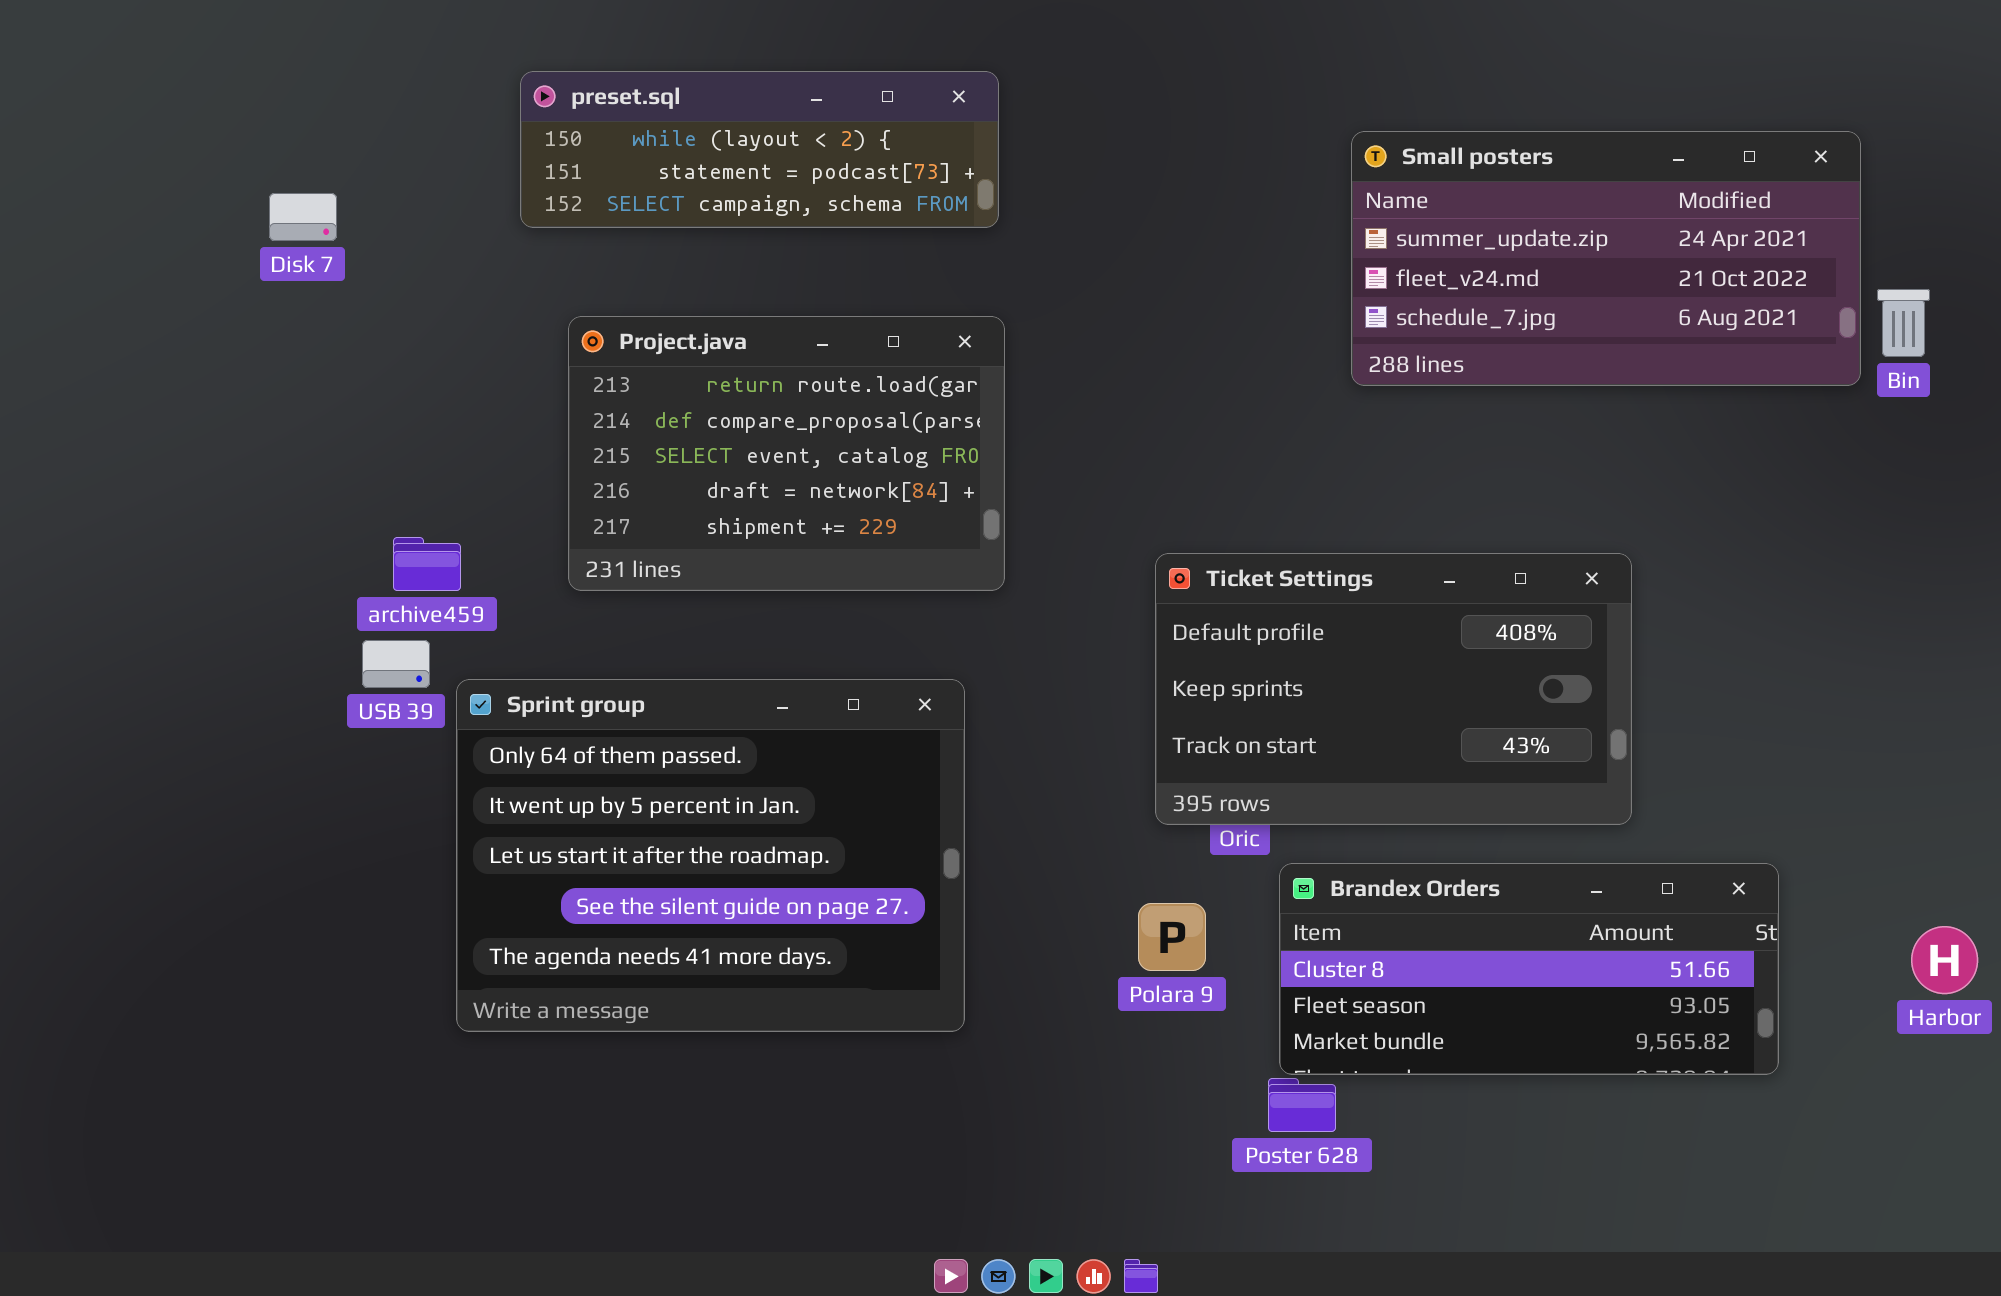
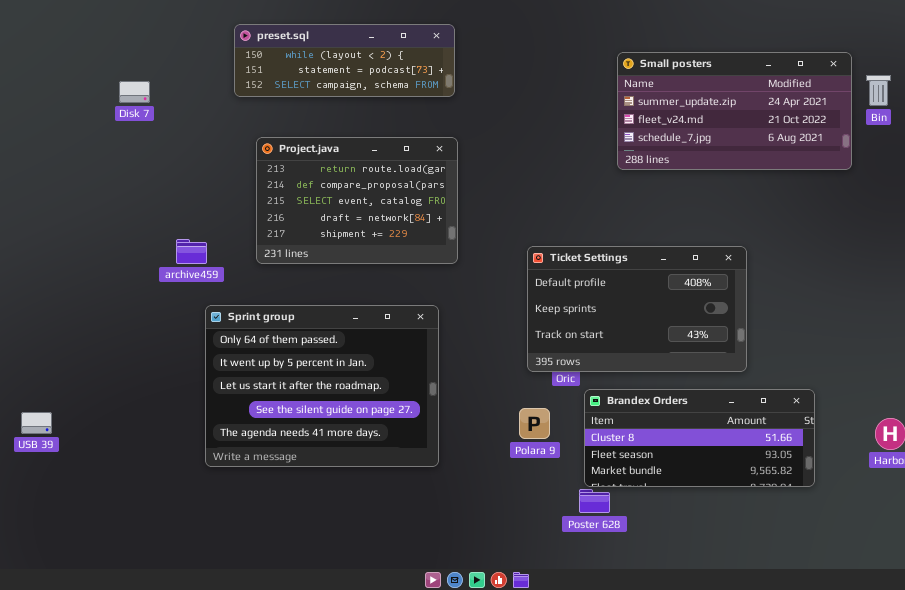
Bin: [1877,289,1930,357] -> [866,75,891,106], moved
USB 39: [362,640,430,688] -> [21,412,52,434], moved

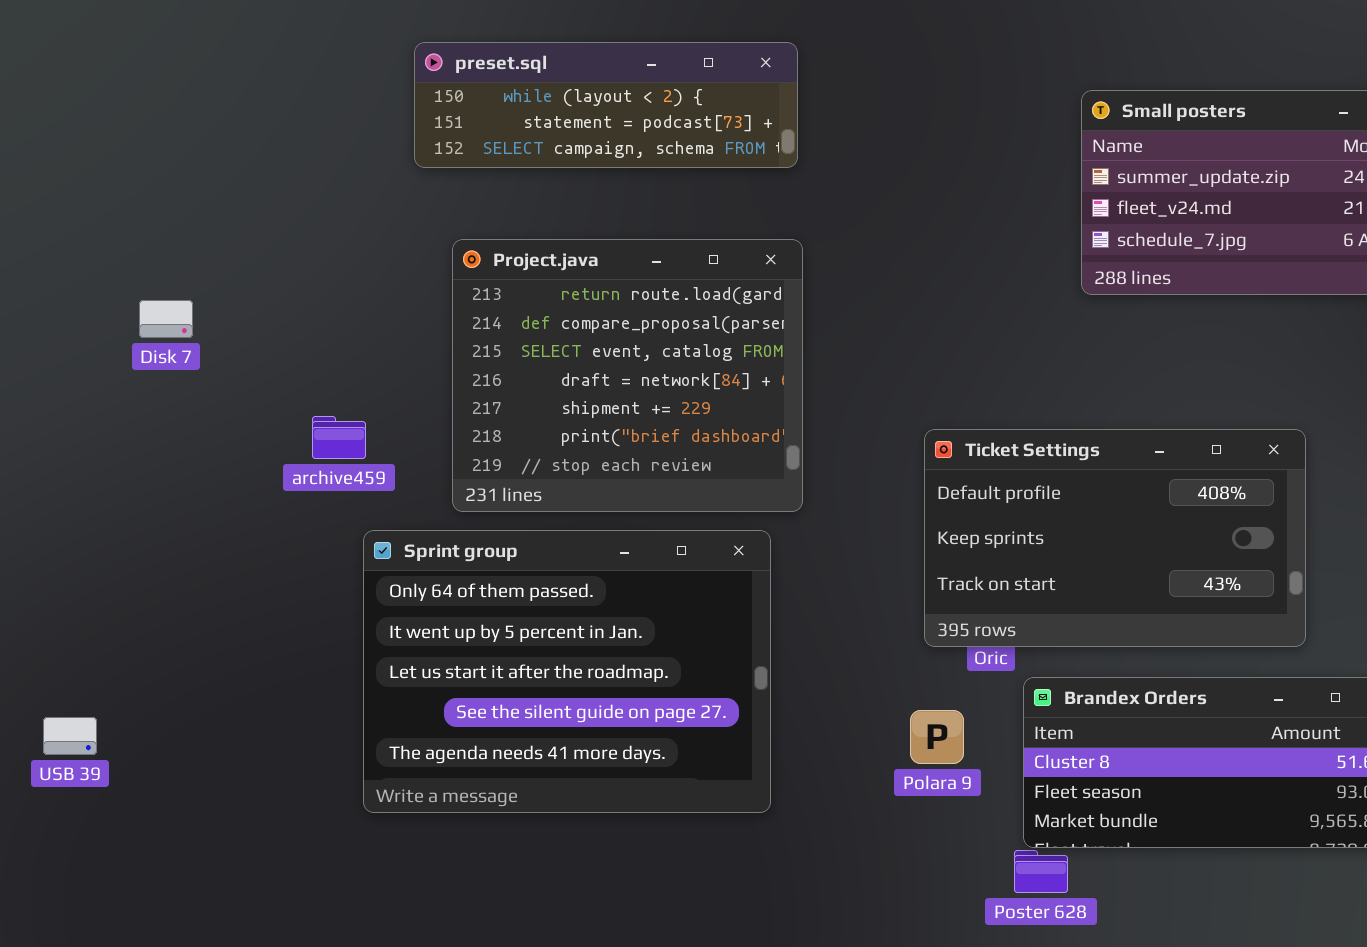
Disk 7: [119,81,150,103] -> [139,300,193,338], moved
Project.java: [256,137,458,264] -> [452,239,803,512], resized

